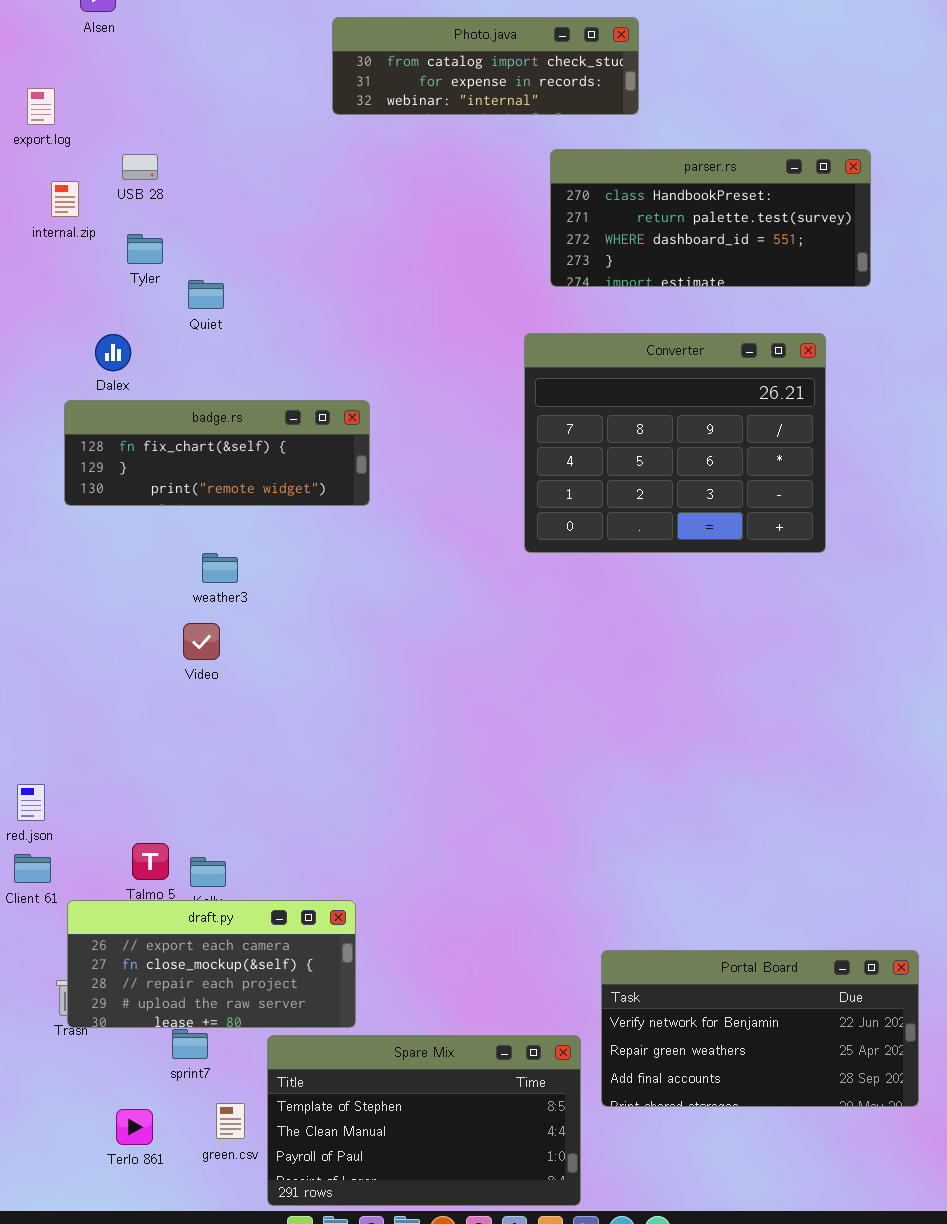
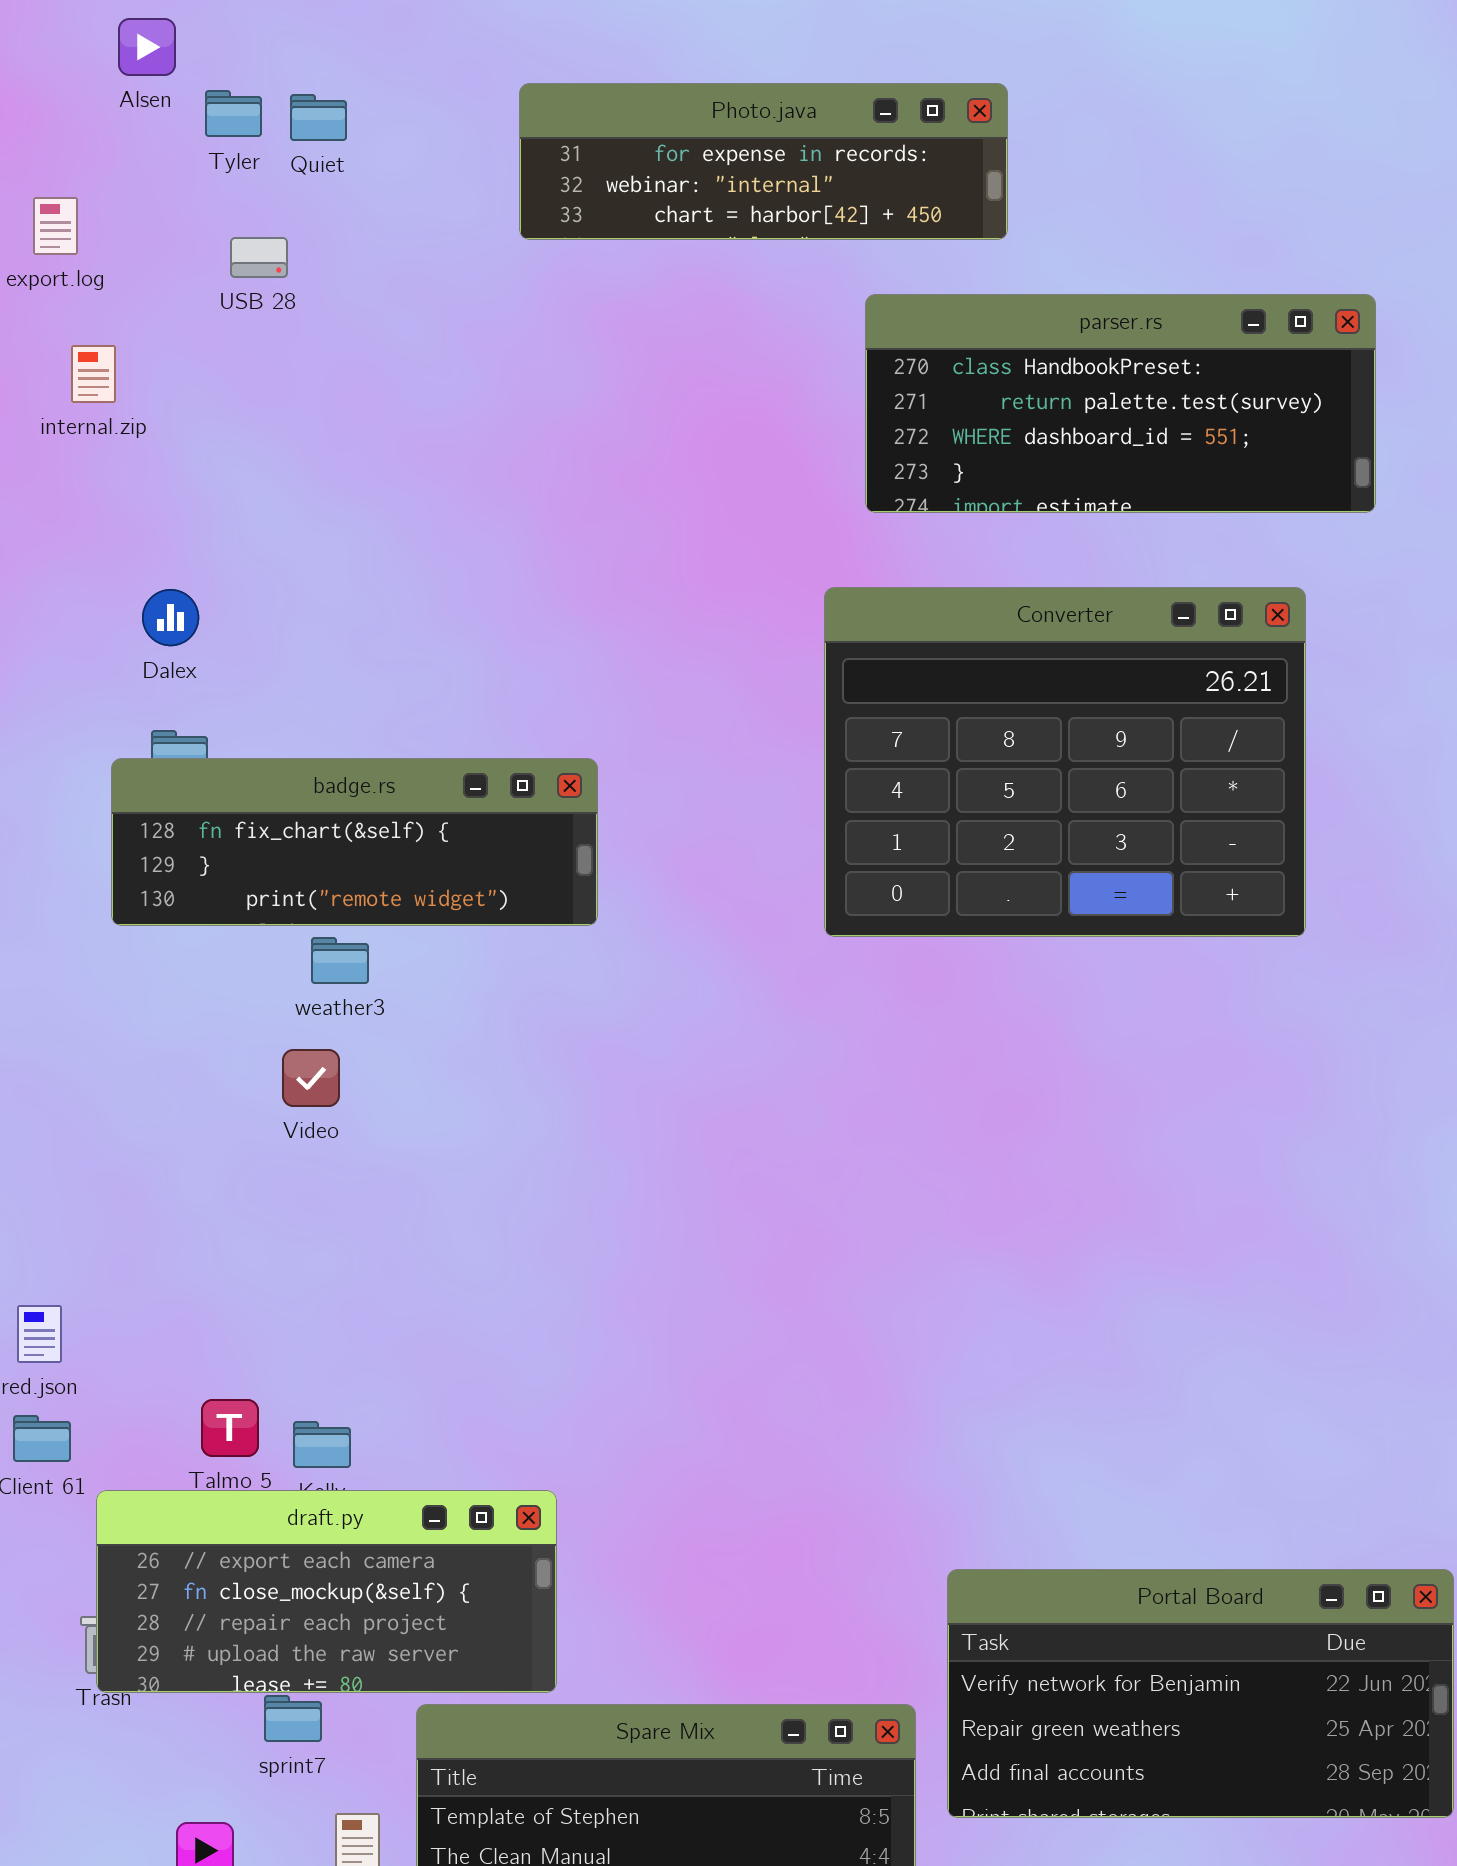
Photo.java: [332,17,639,115] -> [519,83,1008,240], scrolled down 1 row
USB 28: [122,154,158,180] -> [230,237,288,278], moved
Tyler: [127,234,163,264] -> [205,90,262,137], moved
Quiet: [188,280,224,309] -> [290,94,347,141], moved
badge.rs: [64,400,370,506] -> [111,758,598,926], moved

